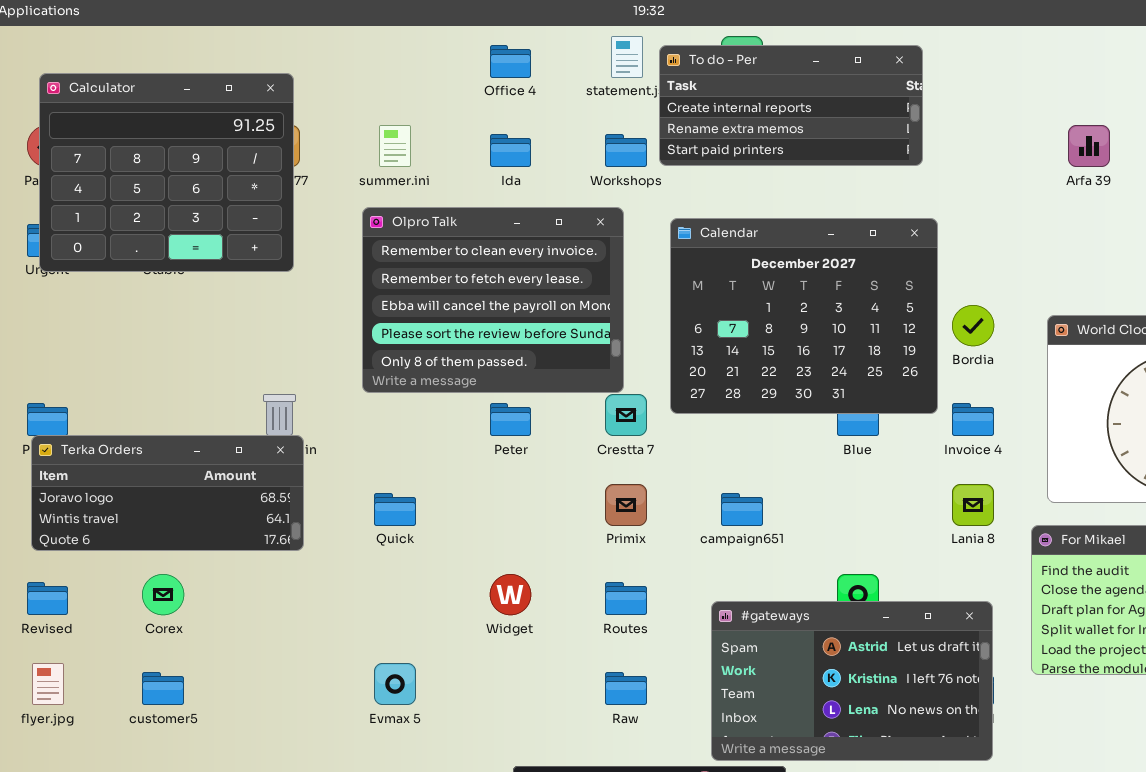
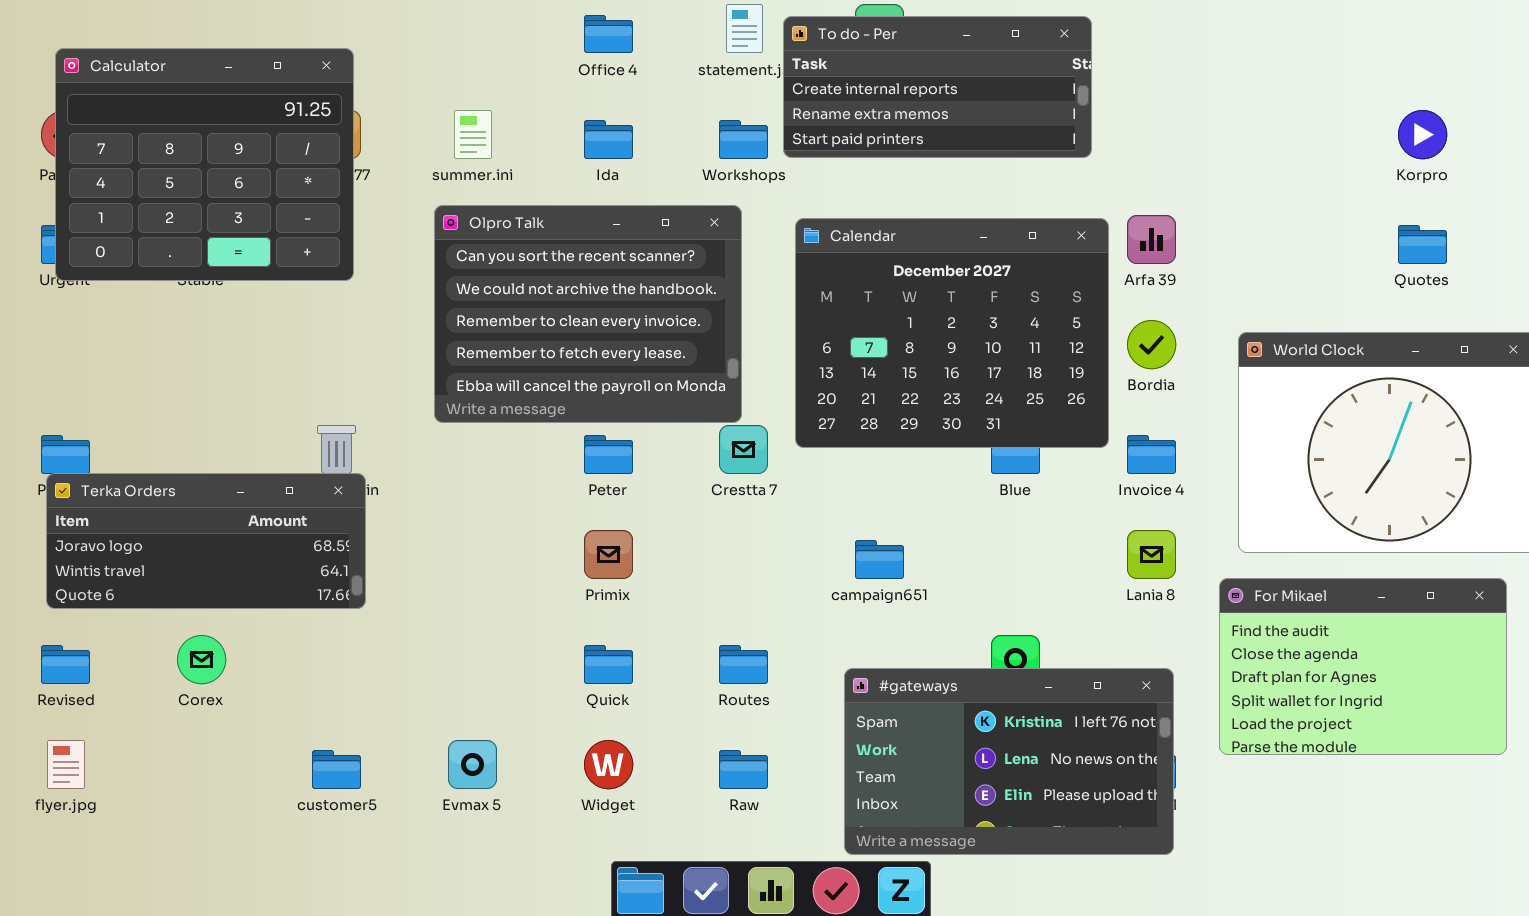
Arfa 39: [1068,125,1110,167] -> [1127,215,1176,264], moved
Olpro Talk: [362,207,624,393] -> [434,205,742,423], scrolled up 2 rows
Primix: [605,484,647,526] -> [584,530,633,579], moved
Quick: [374,493,416,526] -> [584,645,633,684], moved
Widget: [490,574,531,615] -> [584,740,633,789], moved
#gateways: [711,601,993,761] -> [844,668,1174,855], scrolled down 1 row
customer5: [142,672,184,705] -> [312,750,361,789], moved

